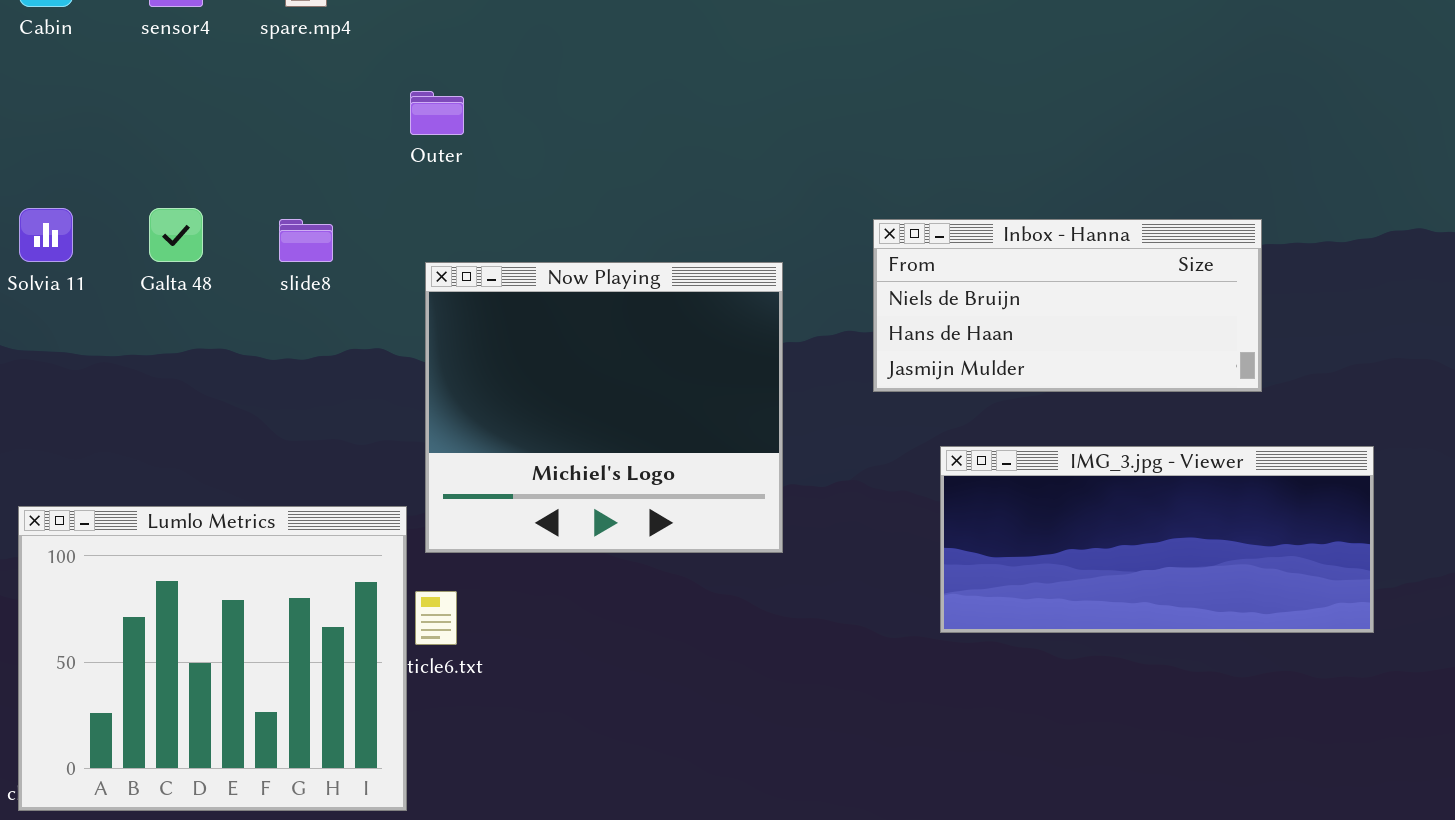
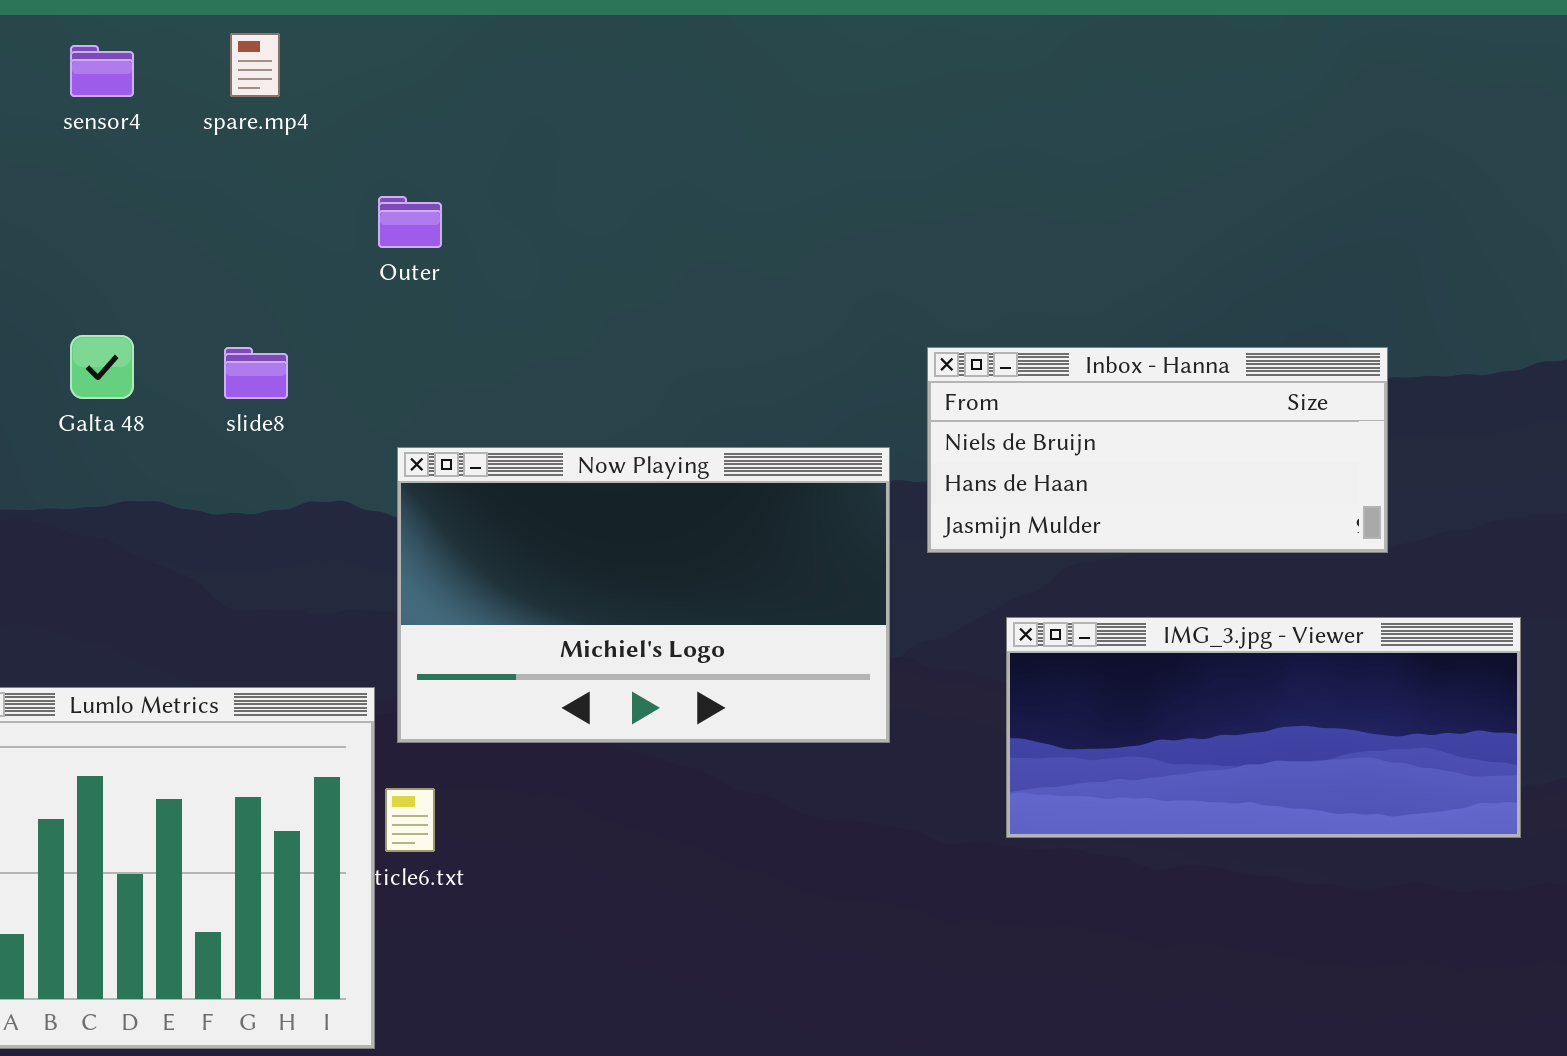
Now Playing: [425,262,783,553] -> [397,447,890,743], resized

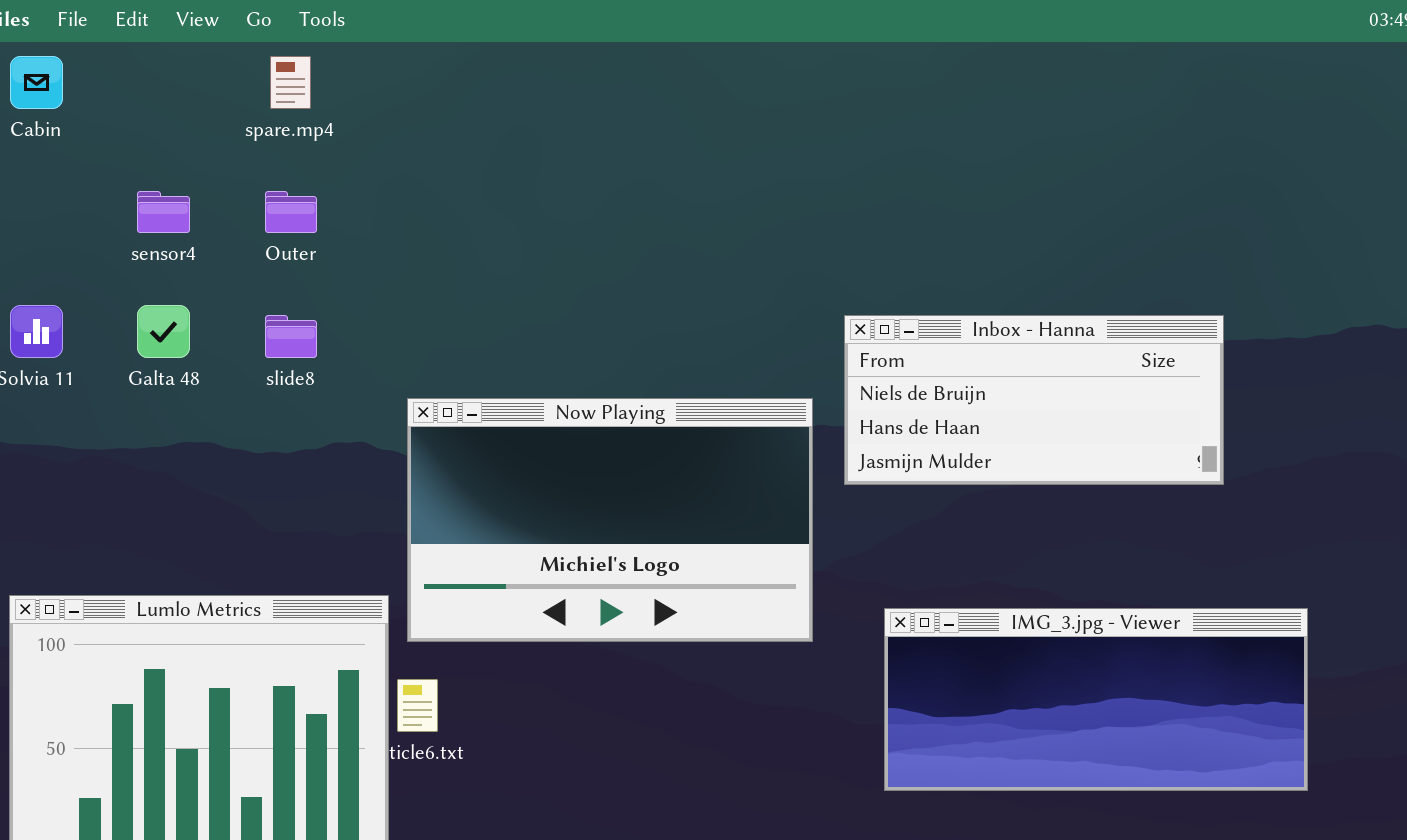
sensor4: [70,45,134,97] -> [137,191,190,233], moved
Outer: [378,196,442,248] -> [265,191,317,233], moved
IMG_3.jpg - Viewer: [1006,617,1521,838] -> [884,608,1308,791], moved

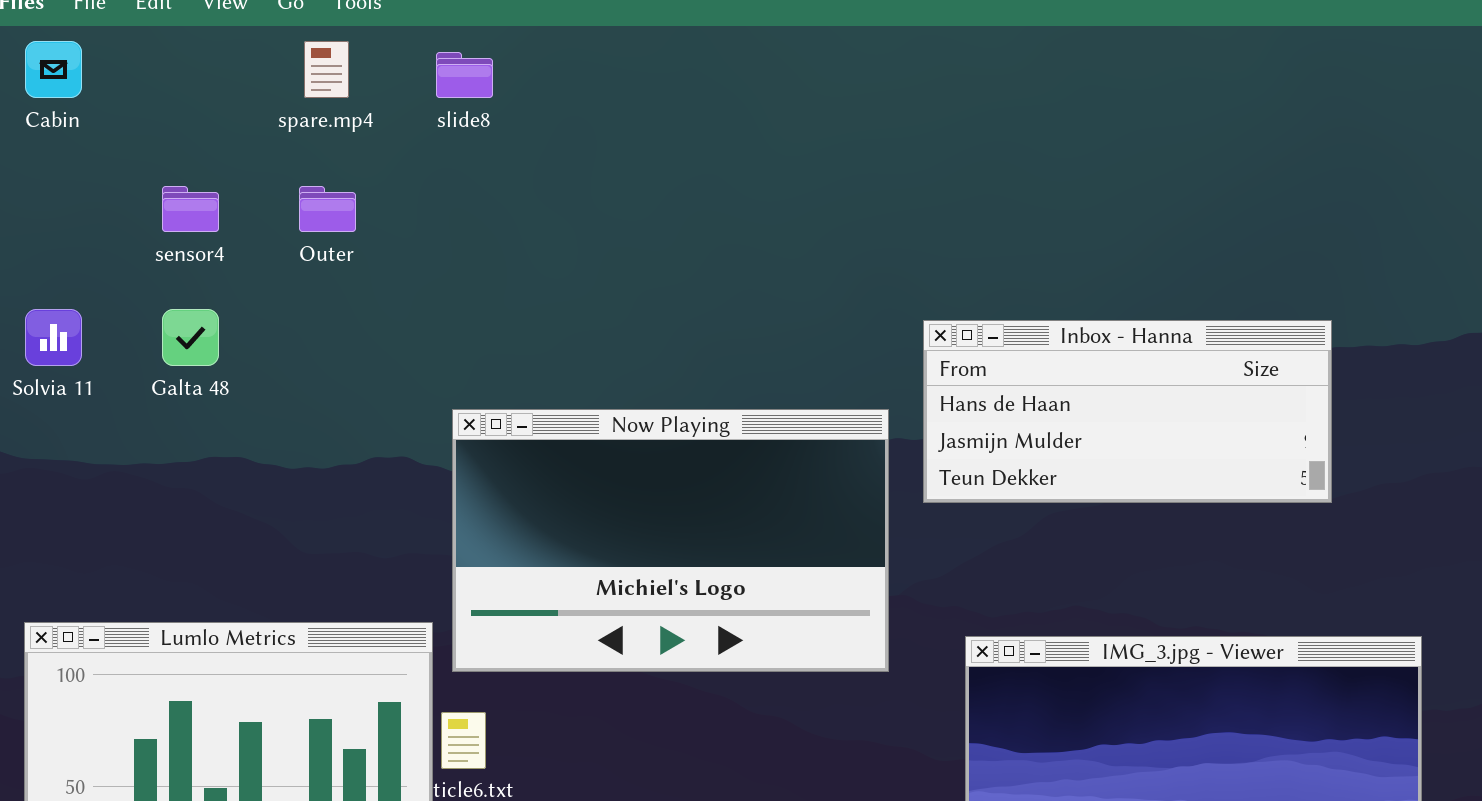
slide8: [265,315,317,358] -> [436,52,493,98], moved
Inbox - Hanna: [844,315,1224,485] -> [923,320,1332,503], scrolled down 1 row

